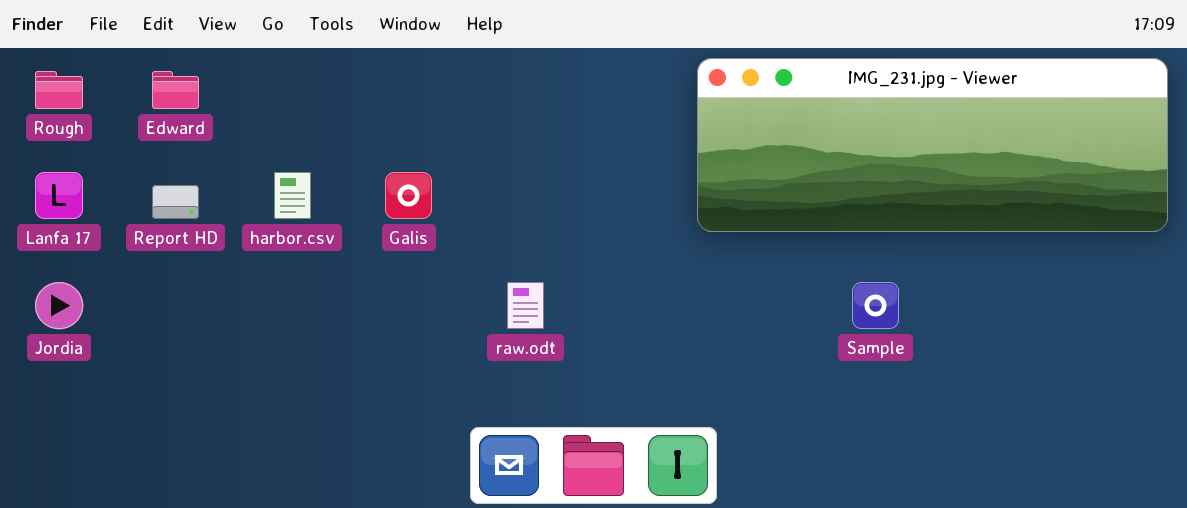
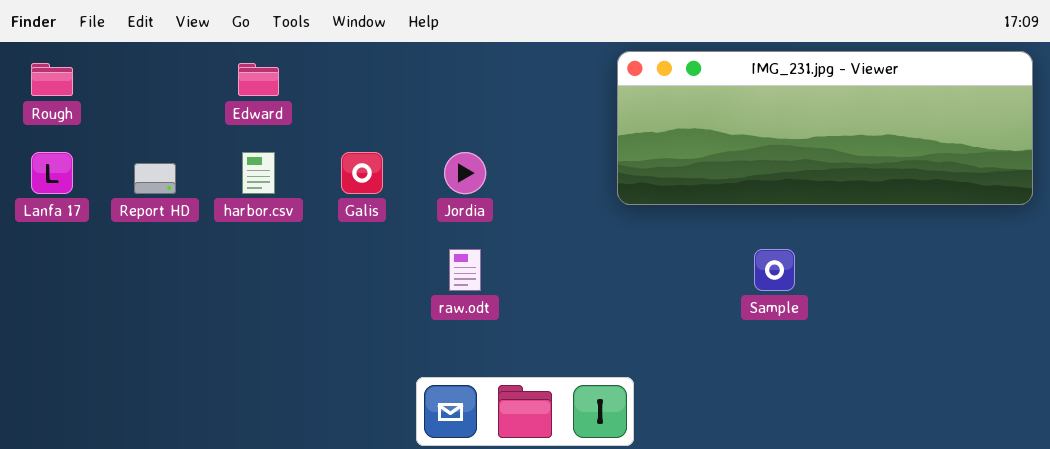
Edward: [152,71,199,109] -> [238,63,279,96], moved
Jordia: [35,282,83,329] -> [444,152,486,194], moved

